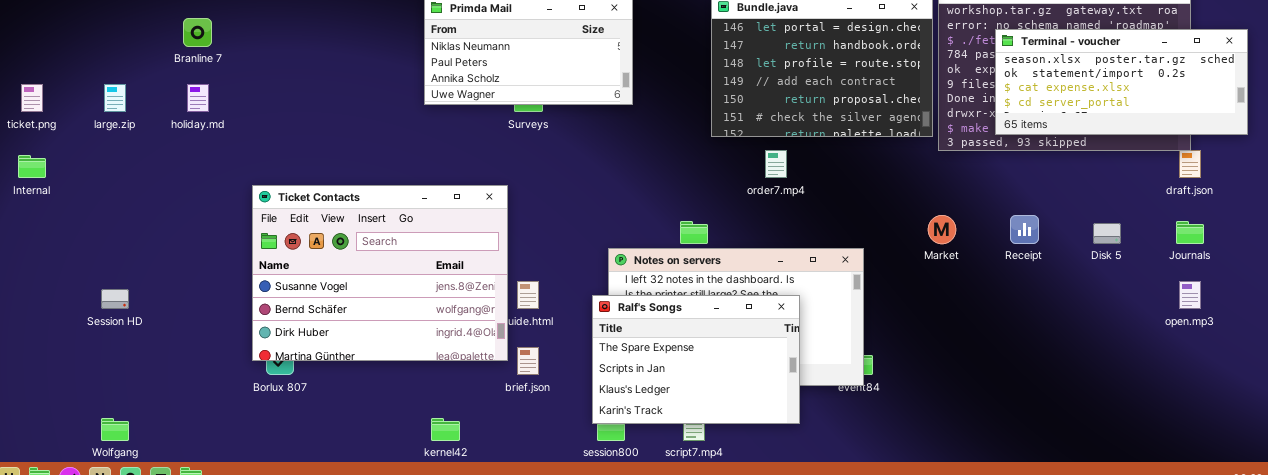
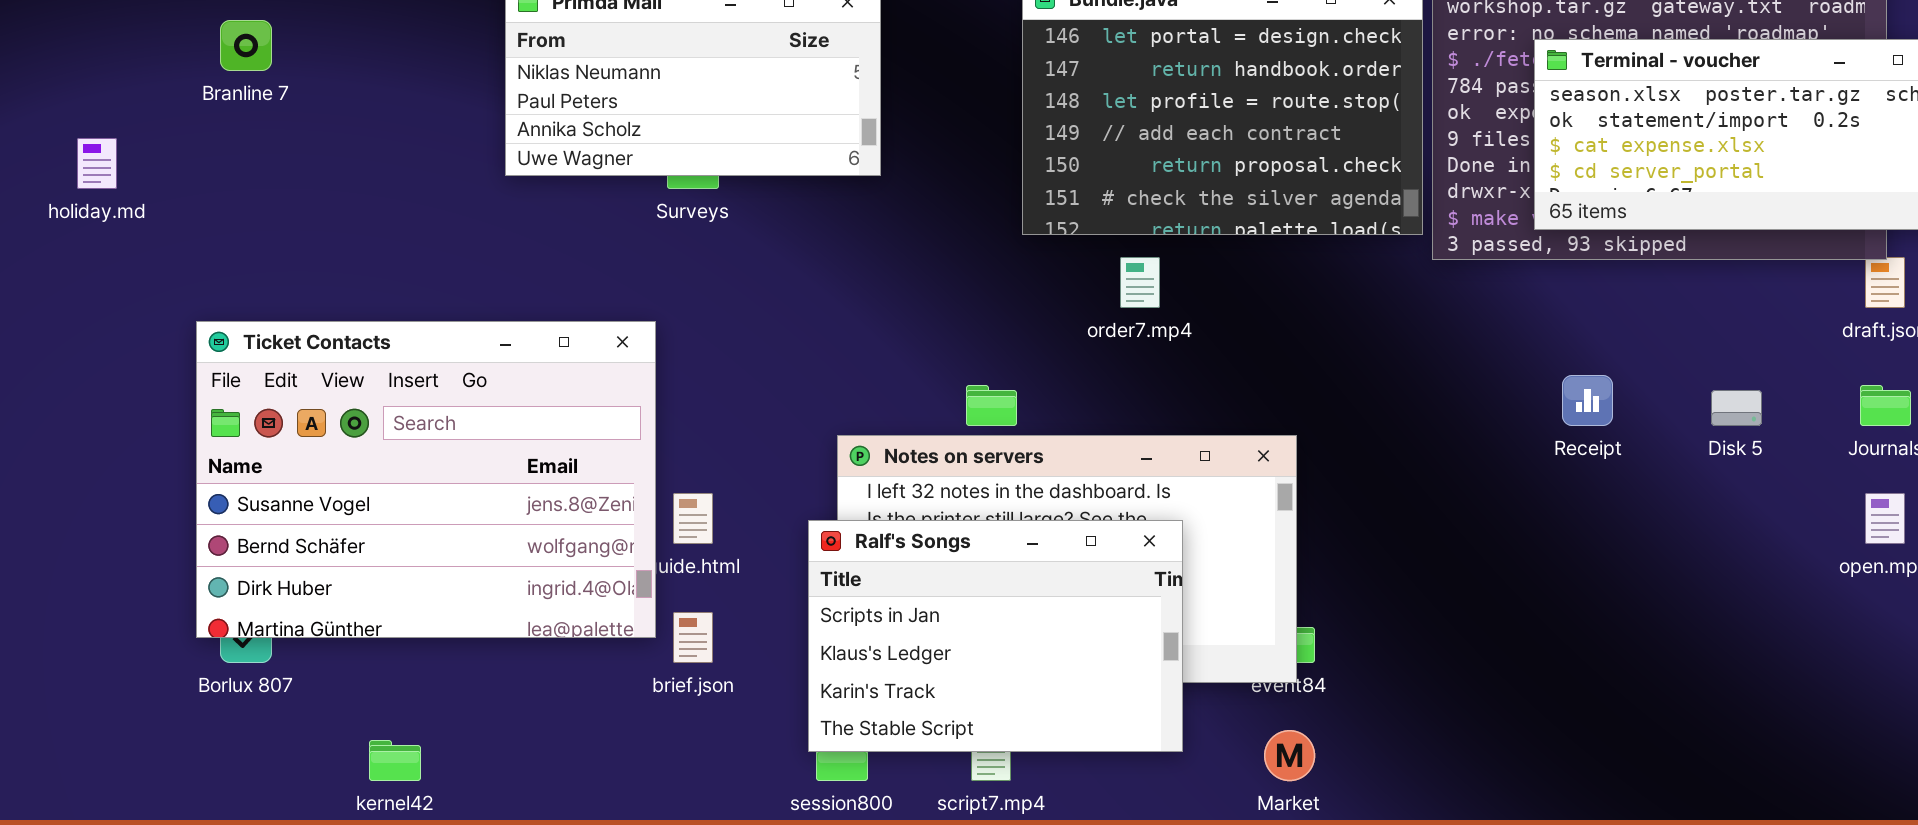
Branline 7: [183,18,212,47] -> [220,20,272,71], moved
Market: [928,215,956,244] -> [1264,730,1315,781], moved
Ralf's Songs: [592,295,800,424] -> [808,520,1183,752], scrolled down 1 row
kernel42: [431,418,460,441] -> [369,740,421,781], moved

